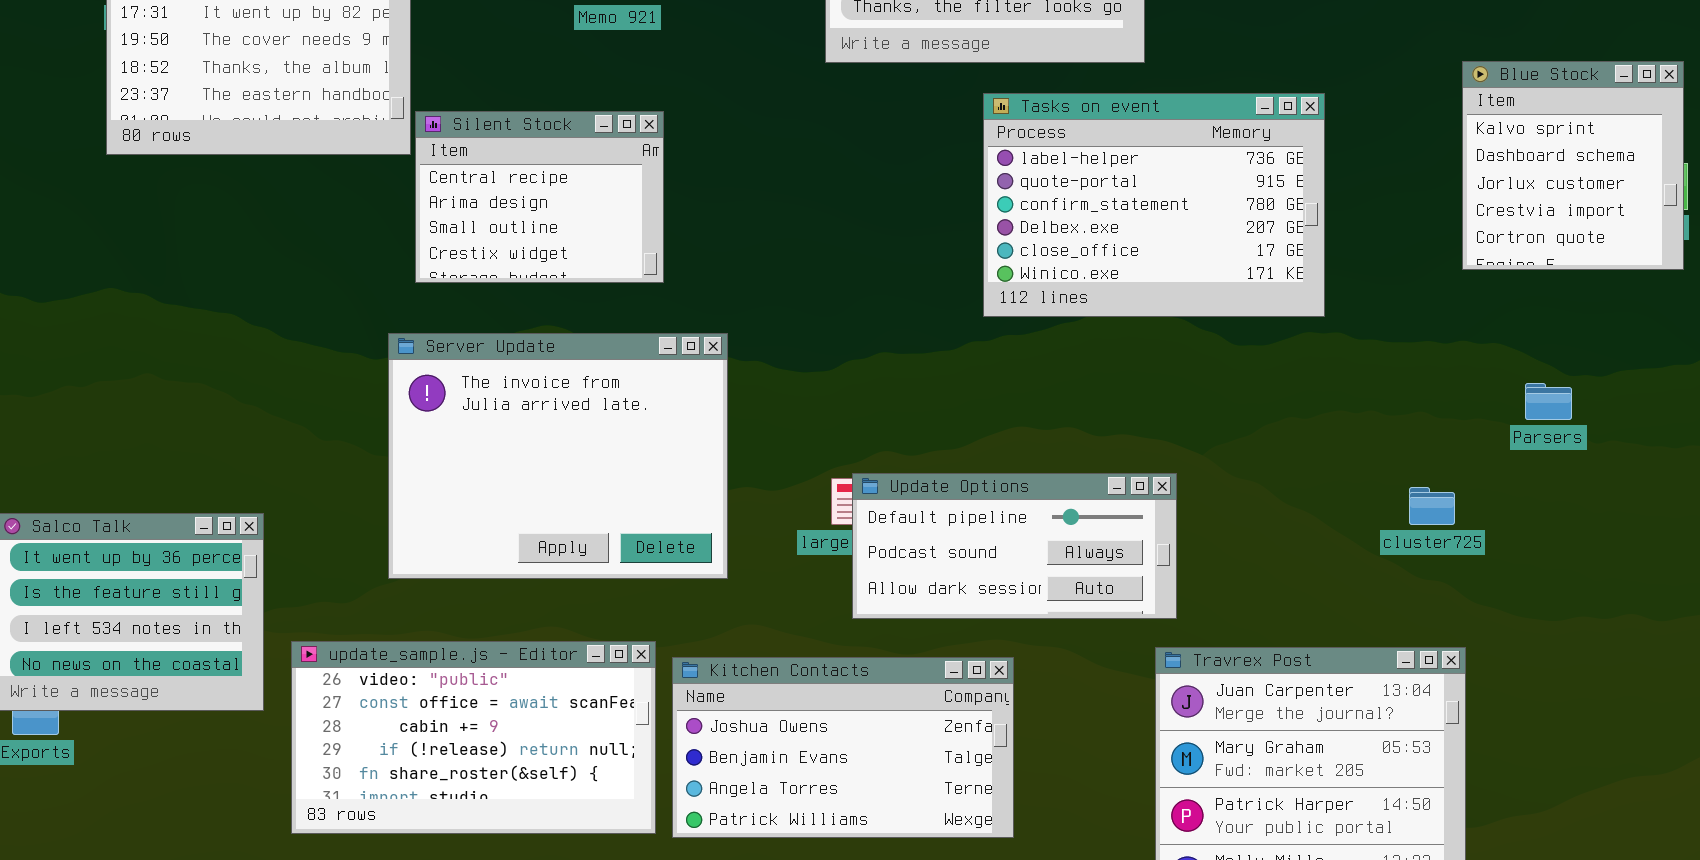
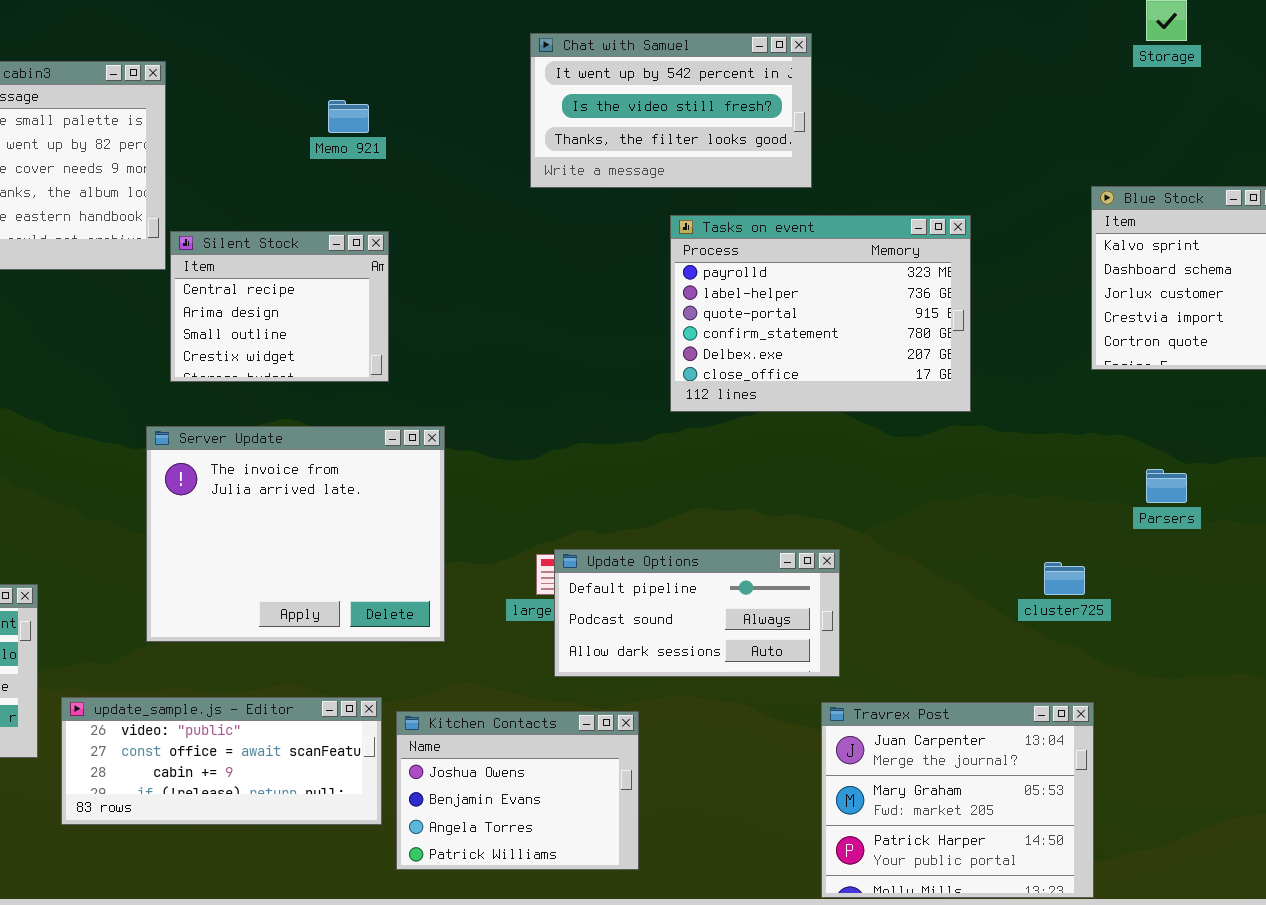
Tasks on event: [983,93,1325,317] -> [670,215,971,412], scrolled up 1 row
update_sample.js - Editor: [291,641,656,834] -> [61,697,382,825], resized
Kitchen Contacts: [672,657,1014,838] -> [396,711,639,870], resized

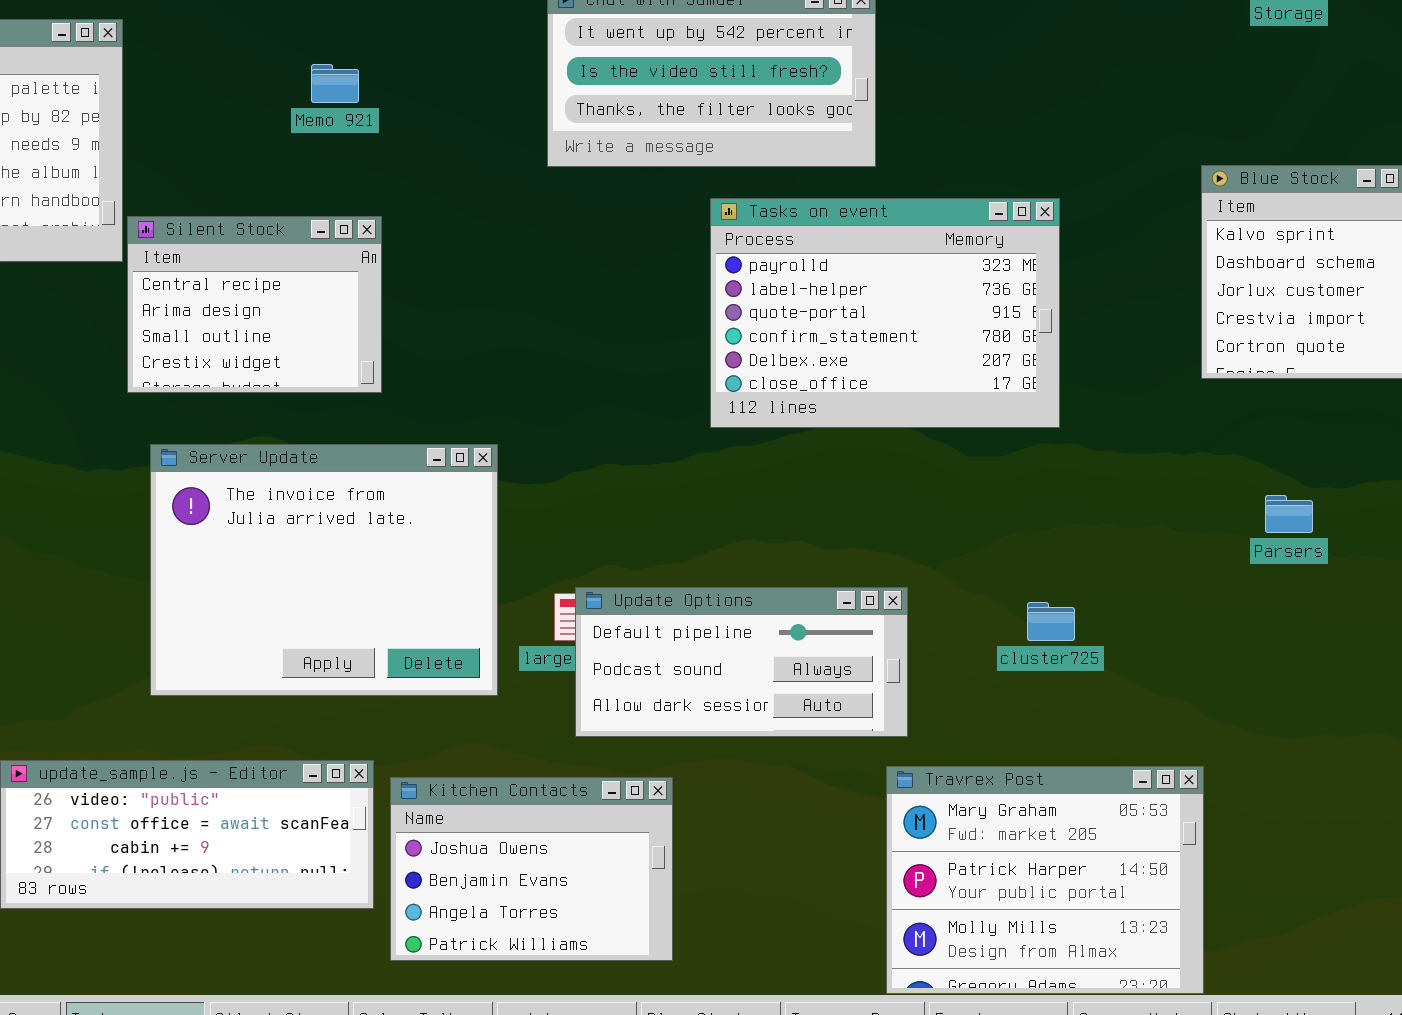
Server Update: [146,426,445,642] -> [150,444,498,696], moved
cluster725: [1044,562,1085,595] -> [1027,602,1075,641], moved
Travrex Post: [821,702,1094,898] -> [886,766,1204,994], scrolled down 1 row

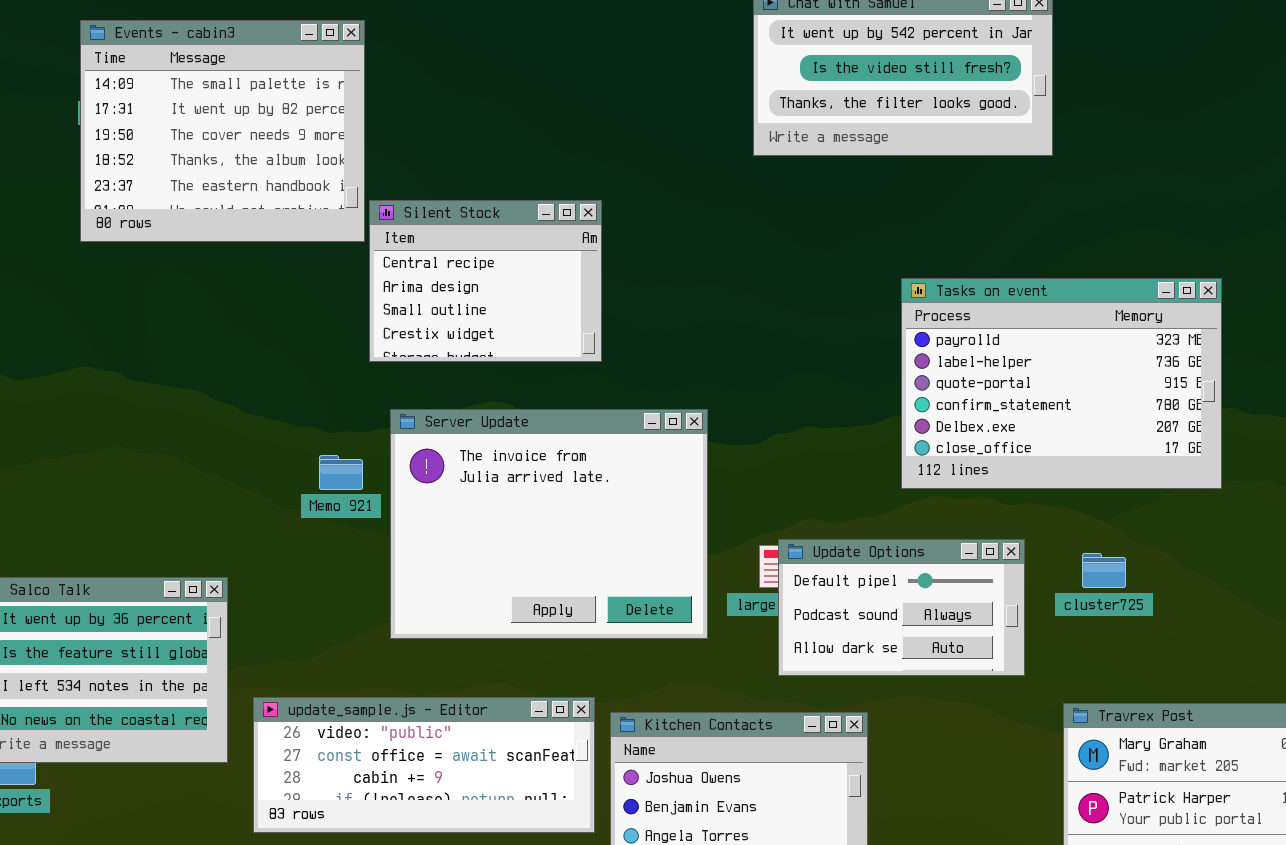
Memo 921: [311,64,359,103] -> [319,455,363,490], moved
Tasks on event: [710,198,1060,428] -> [901,278,1222,489], moved
Update Options: [575,587,908,737] -> [778,539,1025,676], resized
cluster725: [1027,602,1075,641] -> [1082,553,1126,588], moved

